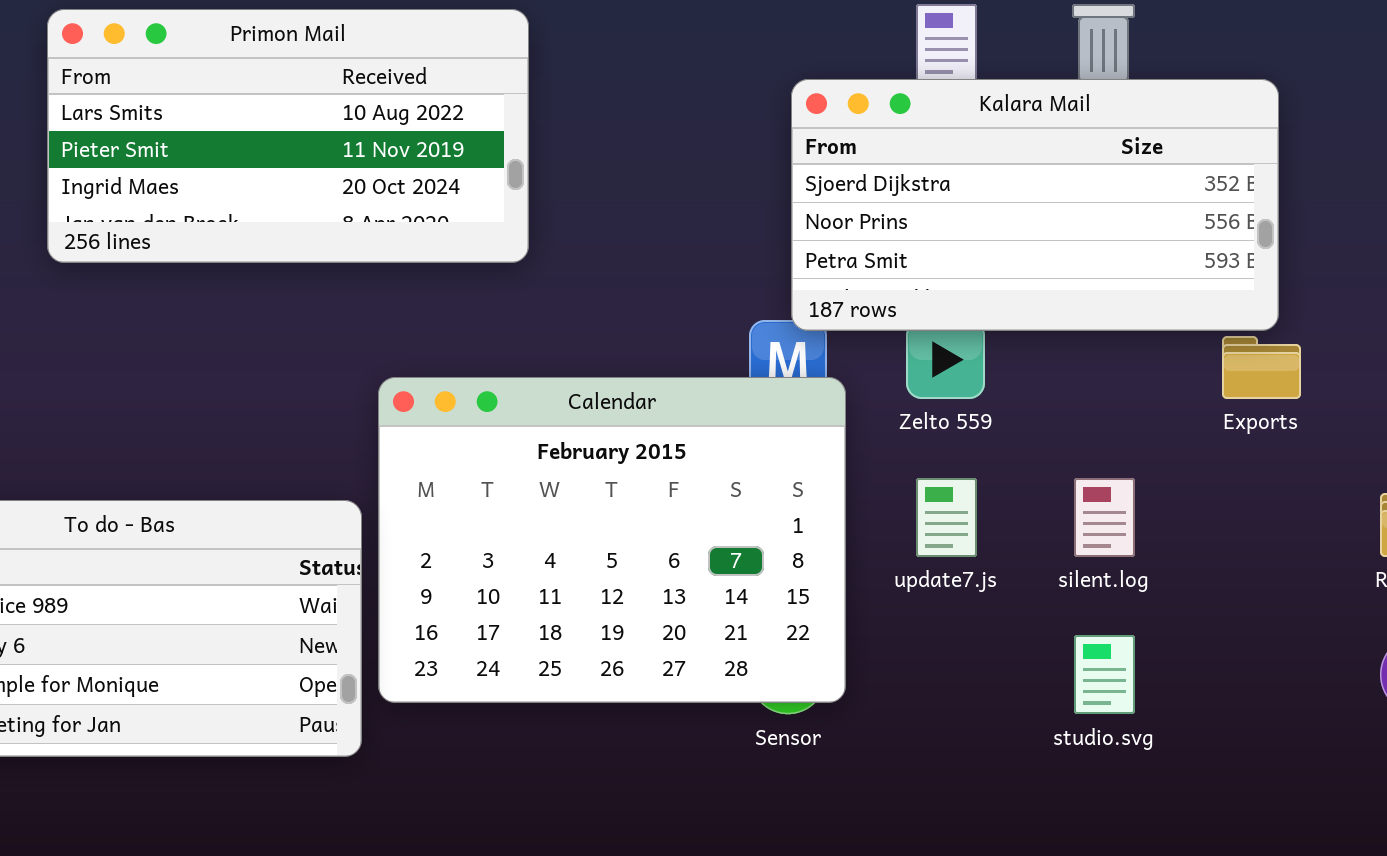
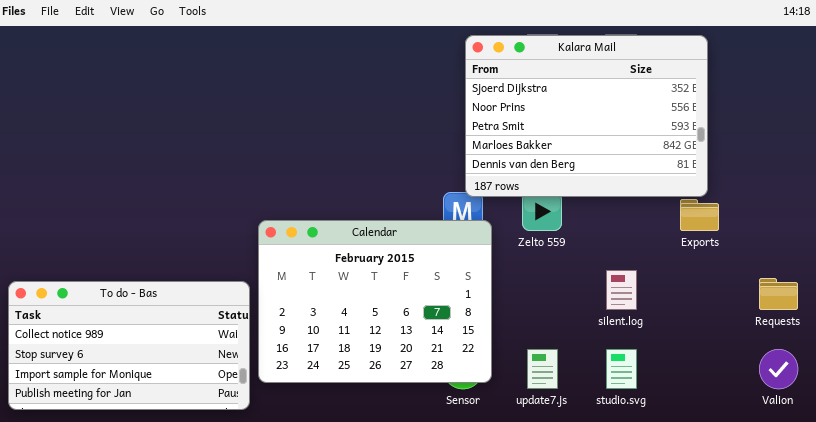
Primon Mail: [47,9,529,263] -> none, closed
Kalara Mail: [791,79,1279,331] -> [465,35,708,197], resized
update7.js: [916,478,977,557] -> [527,349,558,389], moved

